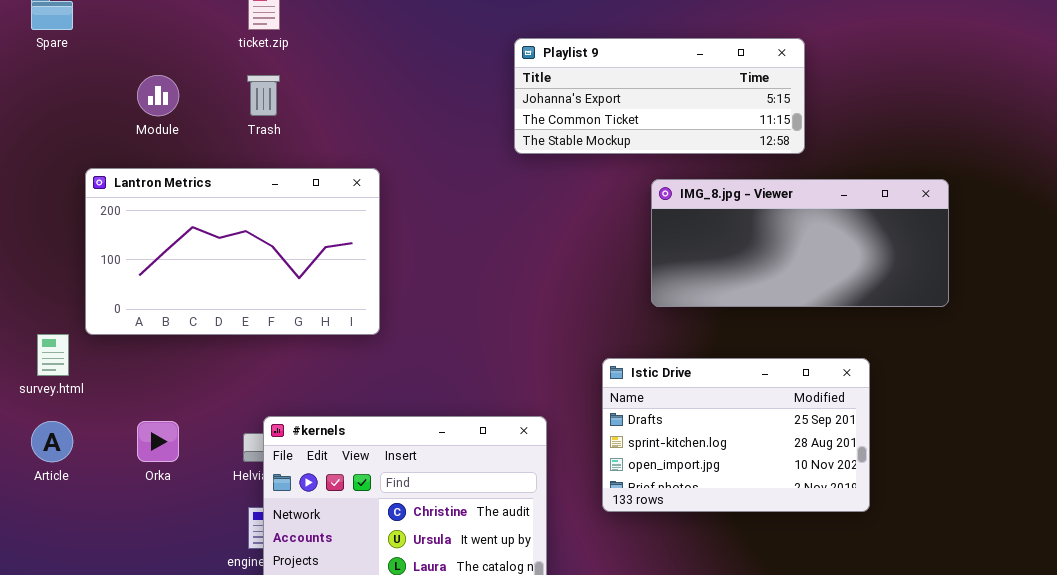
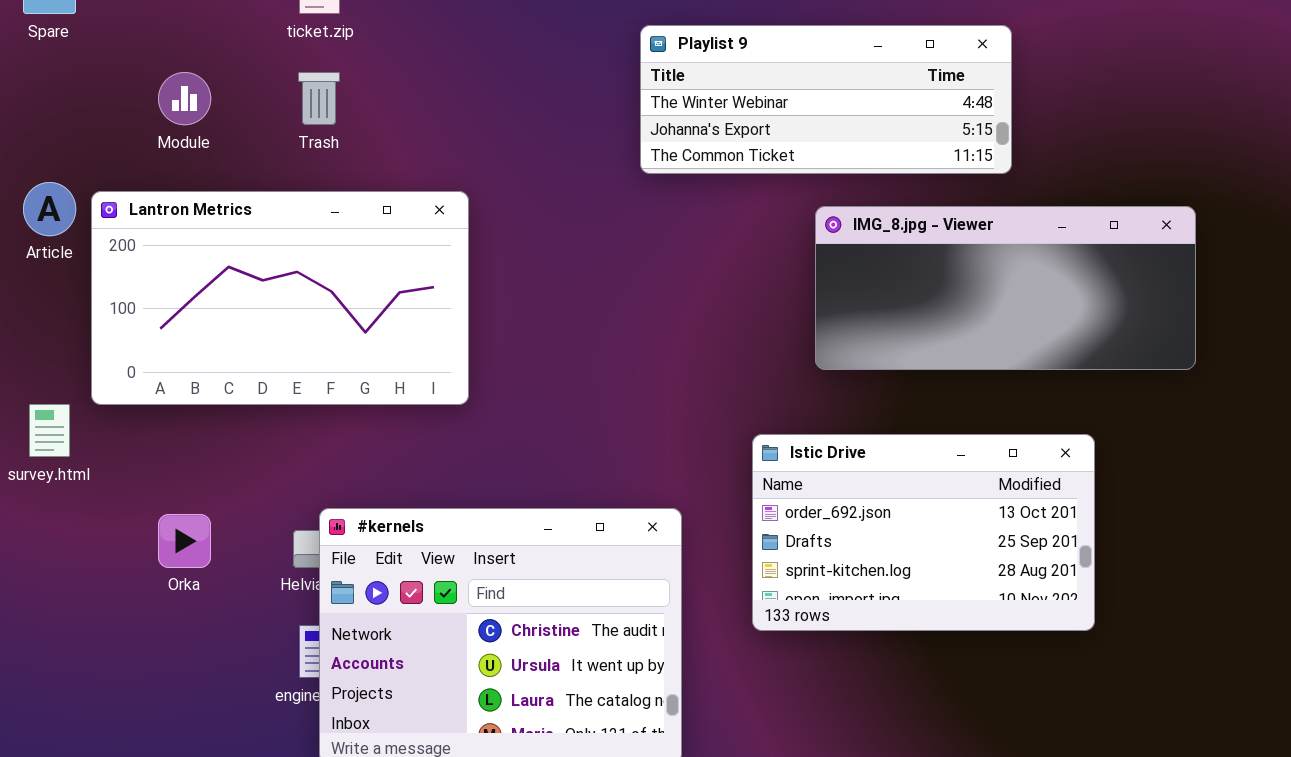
Playlist 9: [514,38,805,154] -> [640,25,1012,174], scrolled up 1 row
Istic Drive: [602,358,870,512] -> [752,434,1095,631], scrolled up 1 row
Article: [31,421,73,462] -> [23,182,76,236], moved

